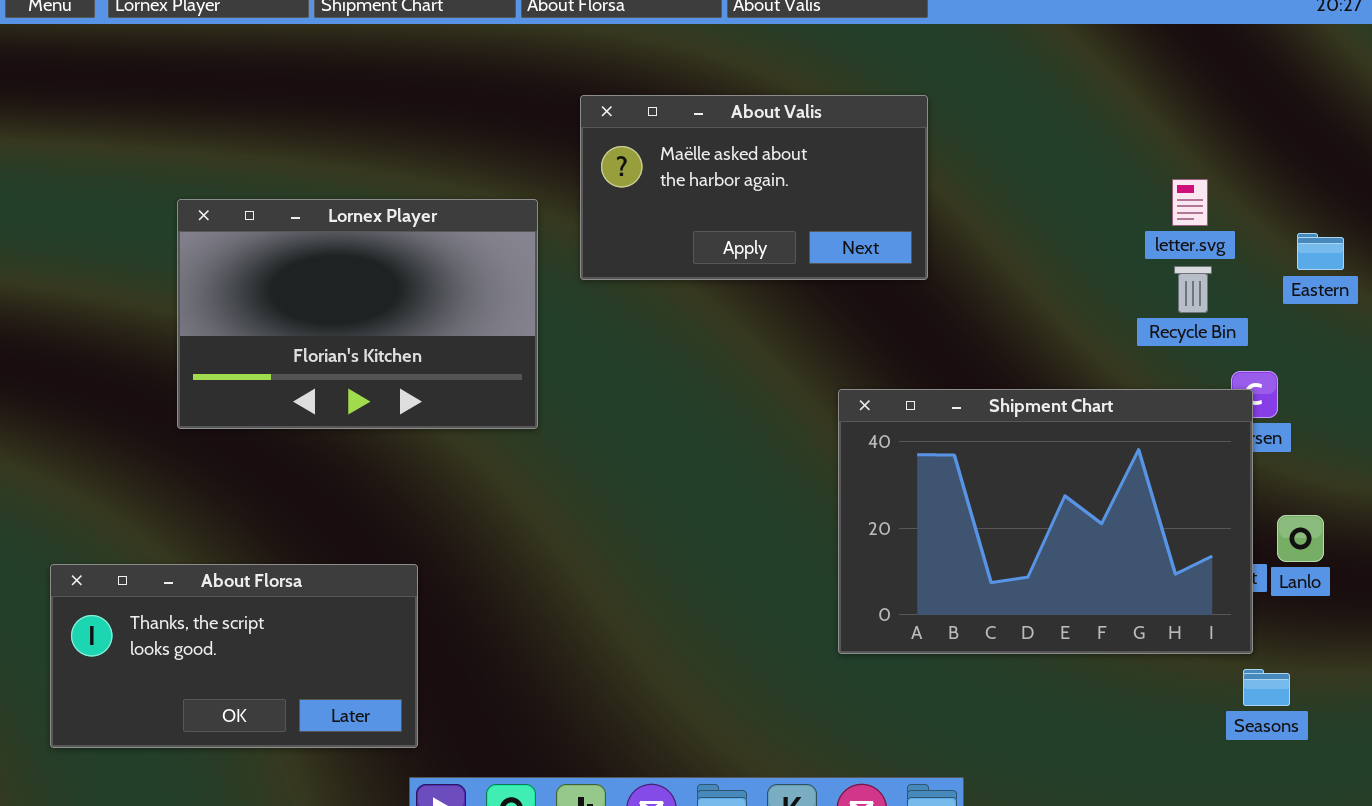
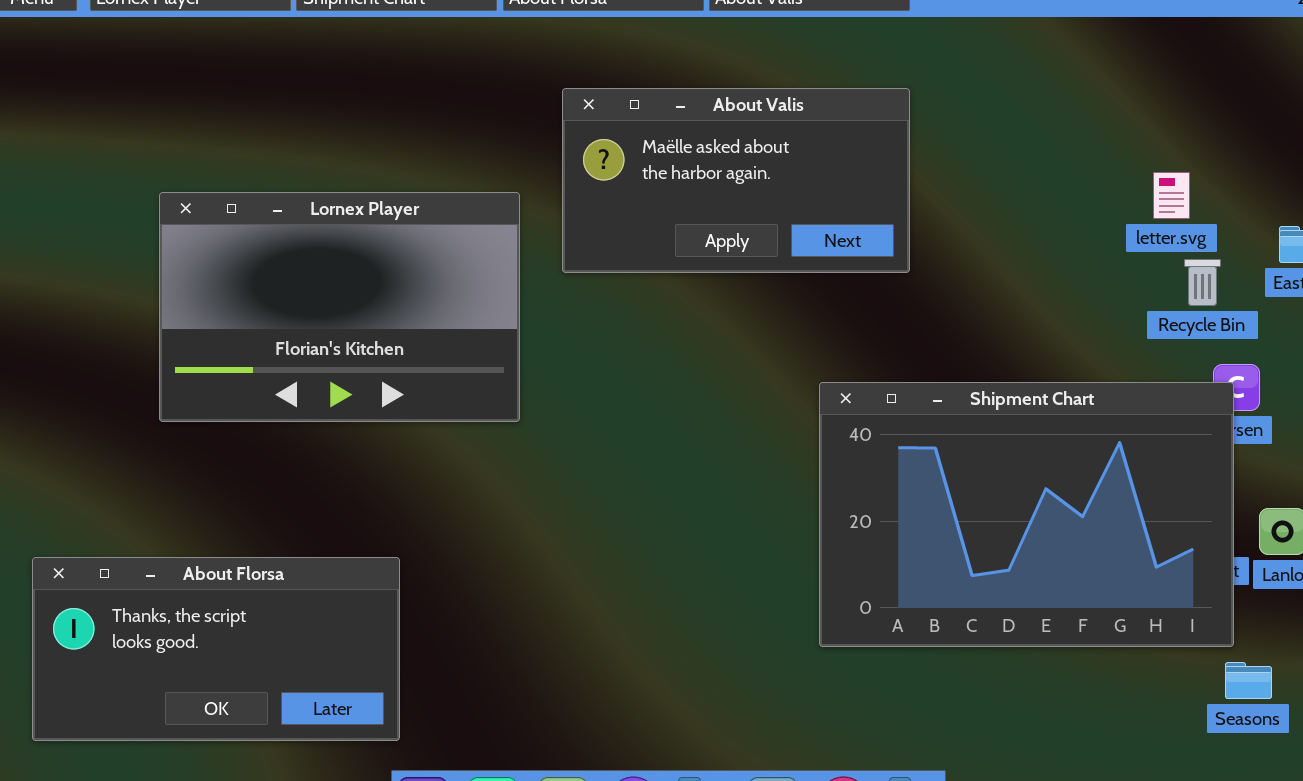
Recycle Bin: [1174,266,1212,313] -> [1184,259,1221,306], moved

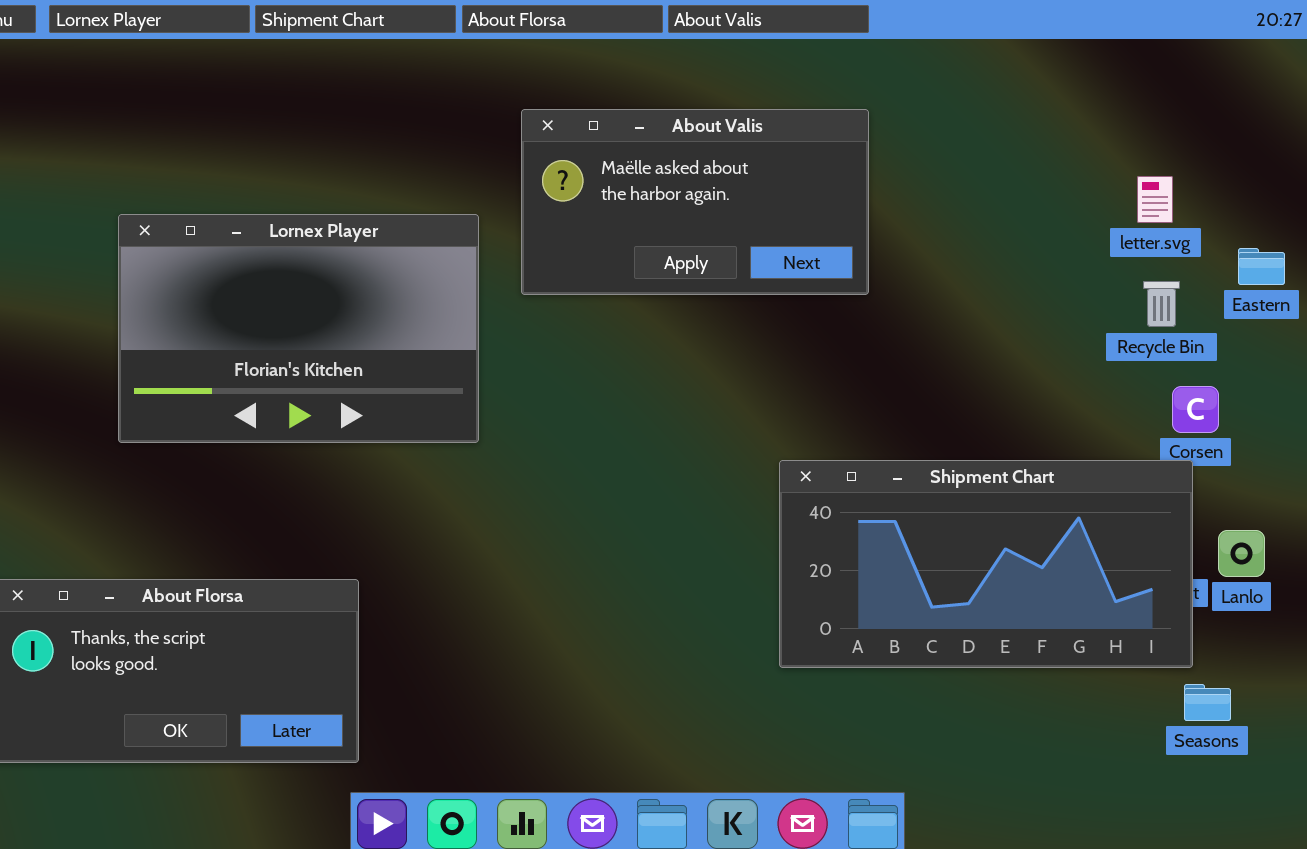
letter.svg: [1153,172,1190,219] -> [1137,176,1173,223], moved
Shipment Chart: [819,382,1234,647] -> [779,460,1193,668], resized

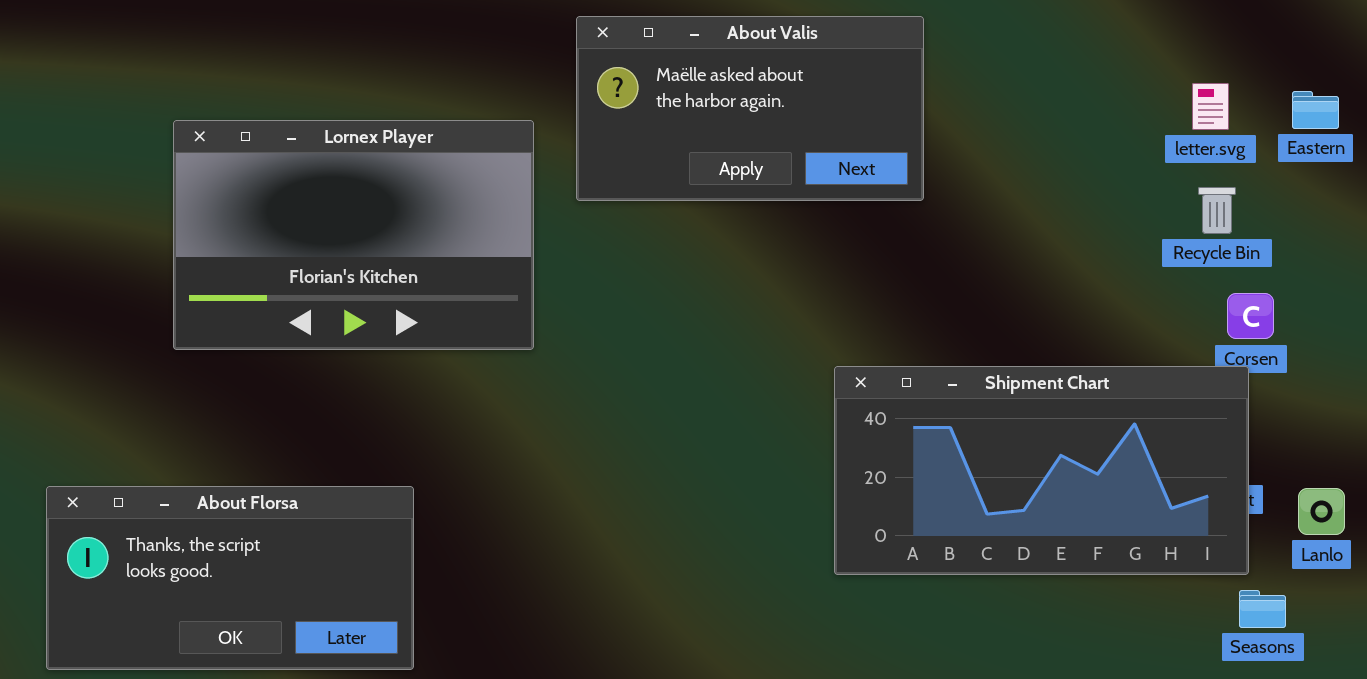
Eastern: [1238,248,1285,285] -> [1292,91,1339,129], moved
Lanlo: [1218,530,1265,577] -> [1298,488,1345,535], moved

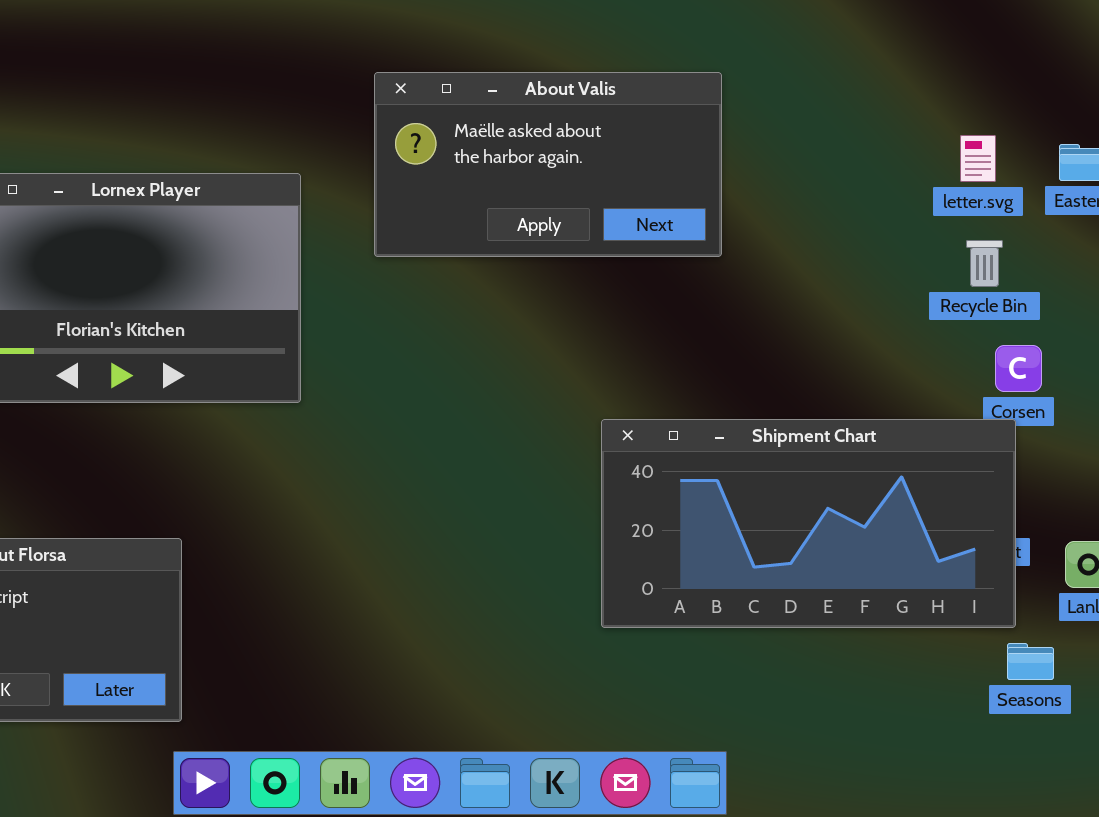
About Valis: [576,16,924,201] -> [374,72,722,257], moved

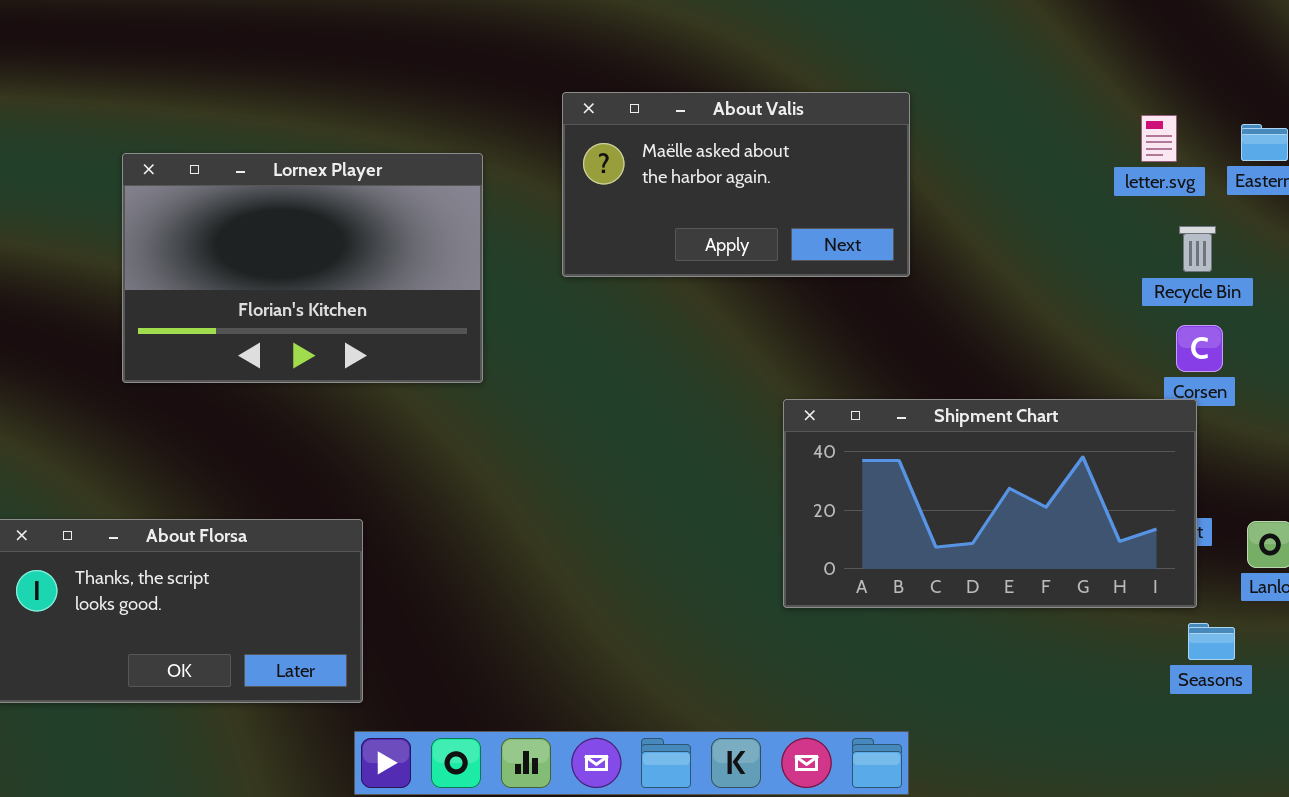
About Valis: [374,72,722,257] -> [562,92,910,277], moved
Recycle Bin: [966,240,1003,287] -> [1179,226,1216,272], moved

